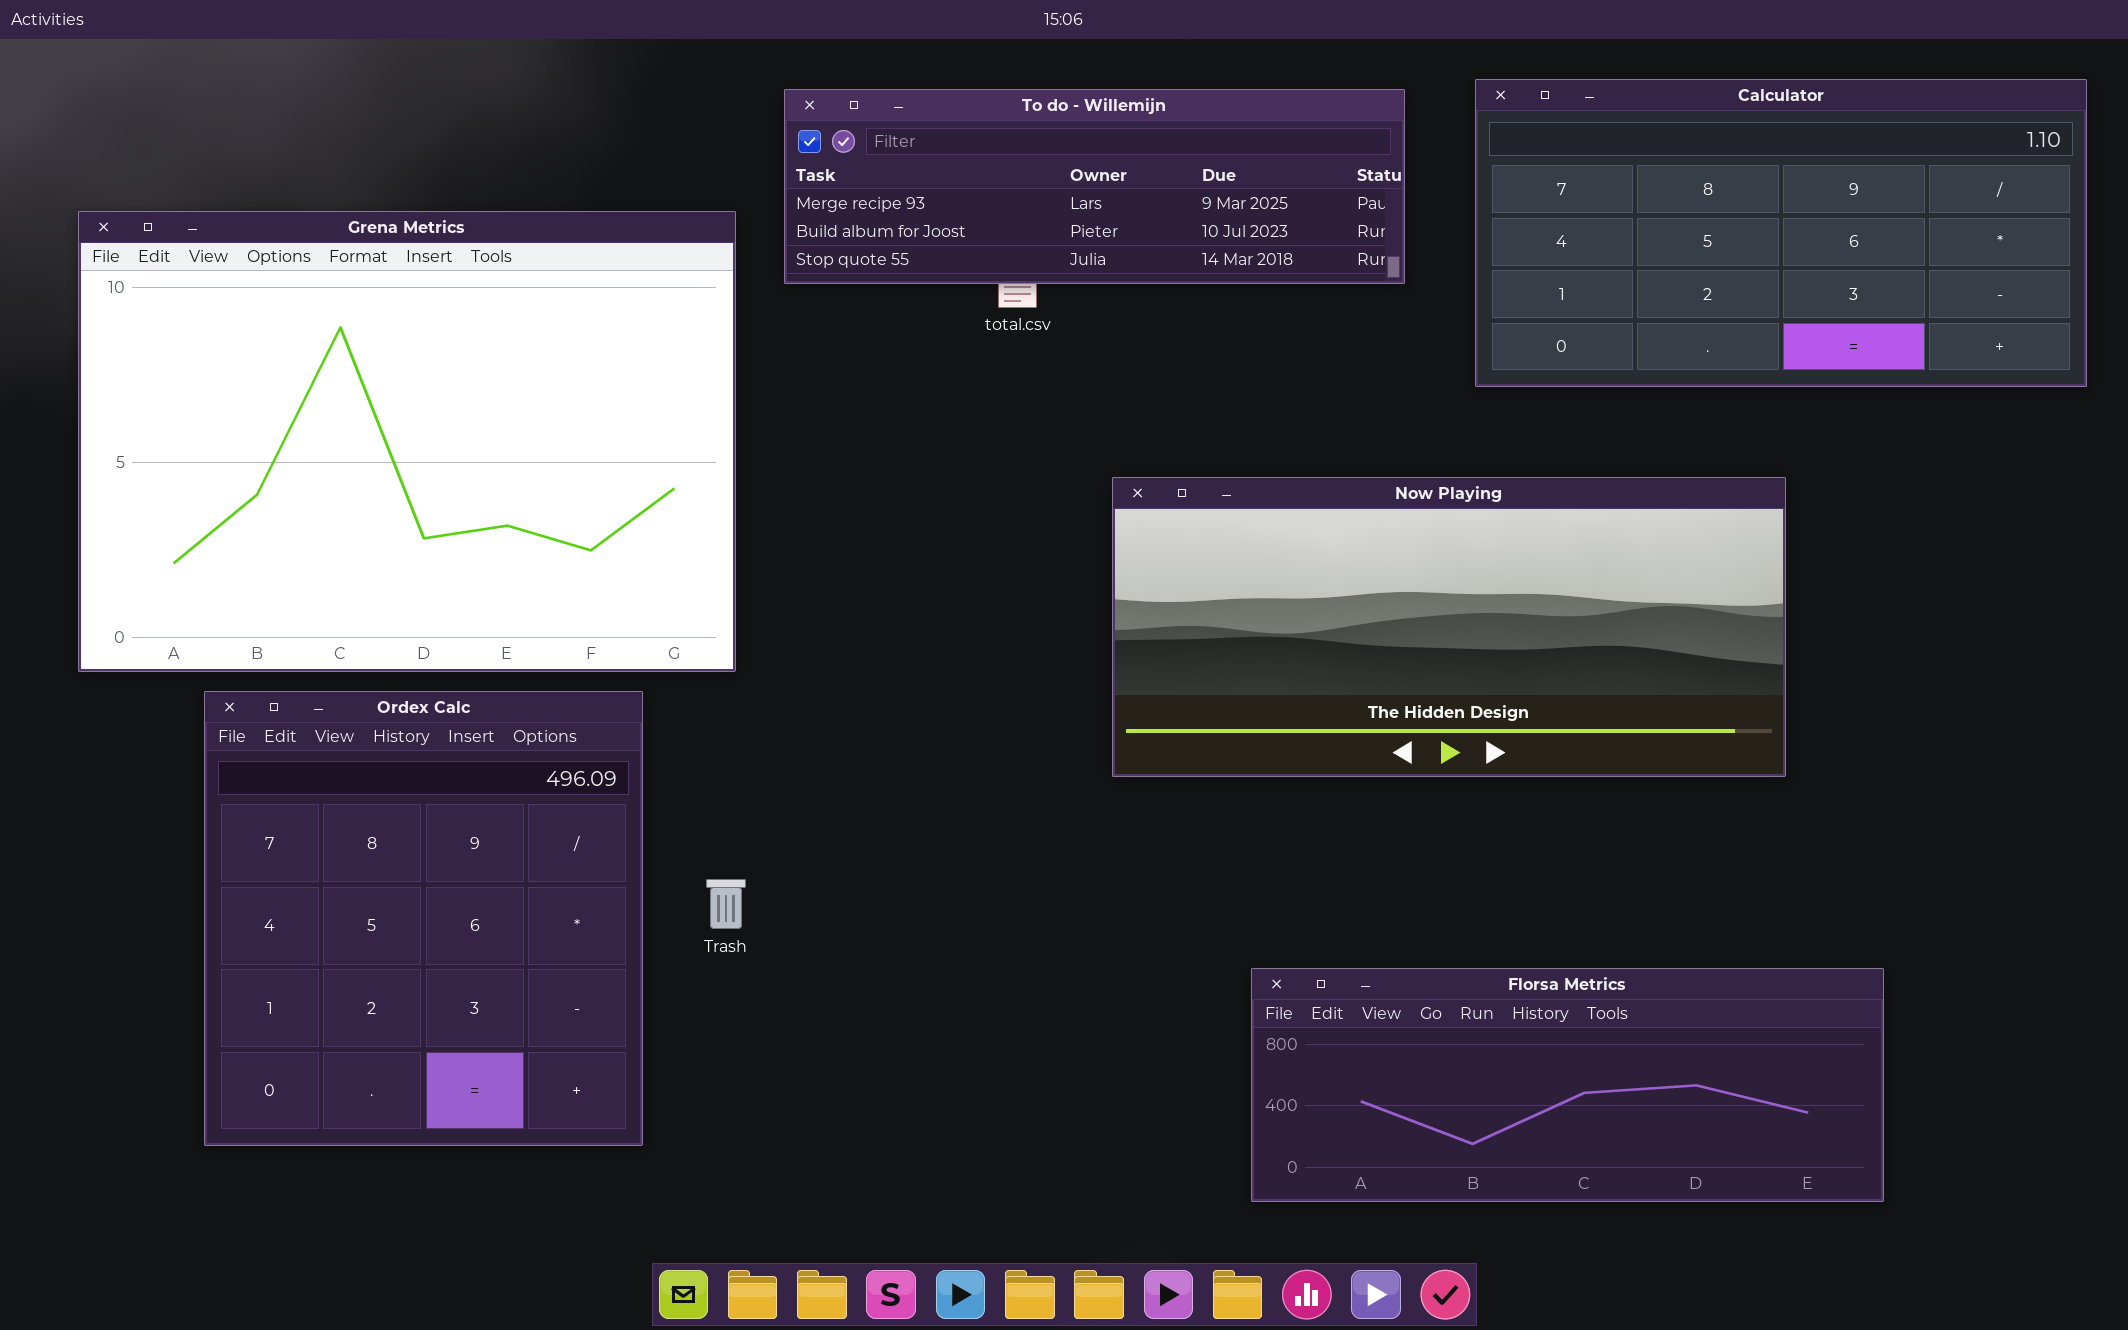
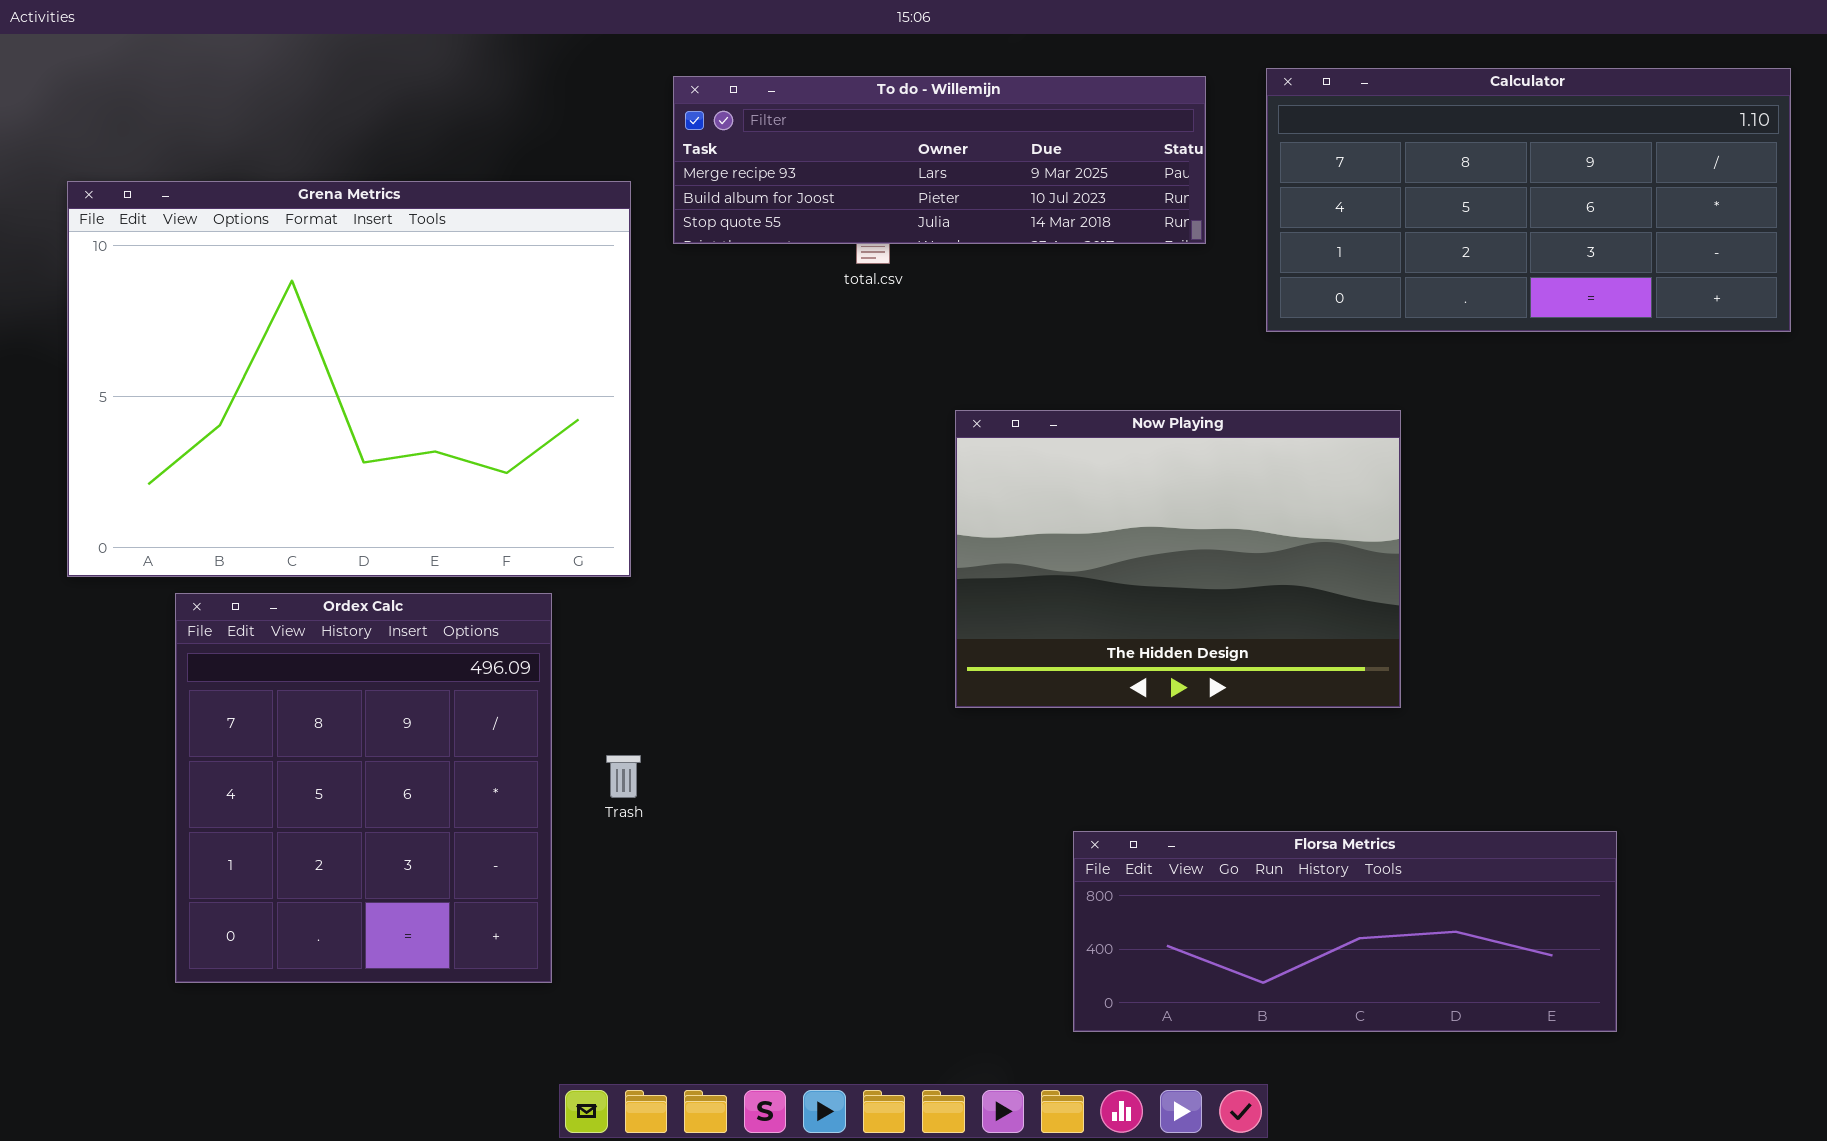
Now Playing: [1112,477,1786,777] -> [955,410,1401,708], resized

